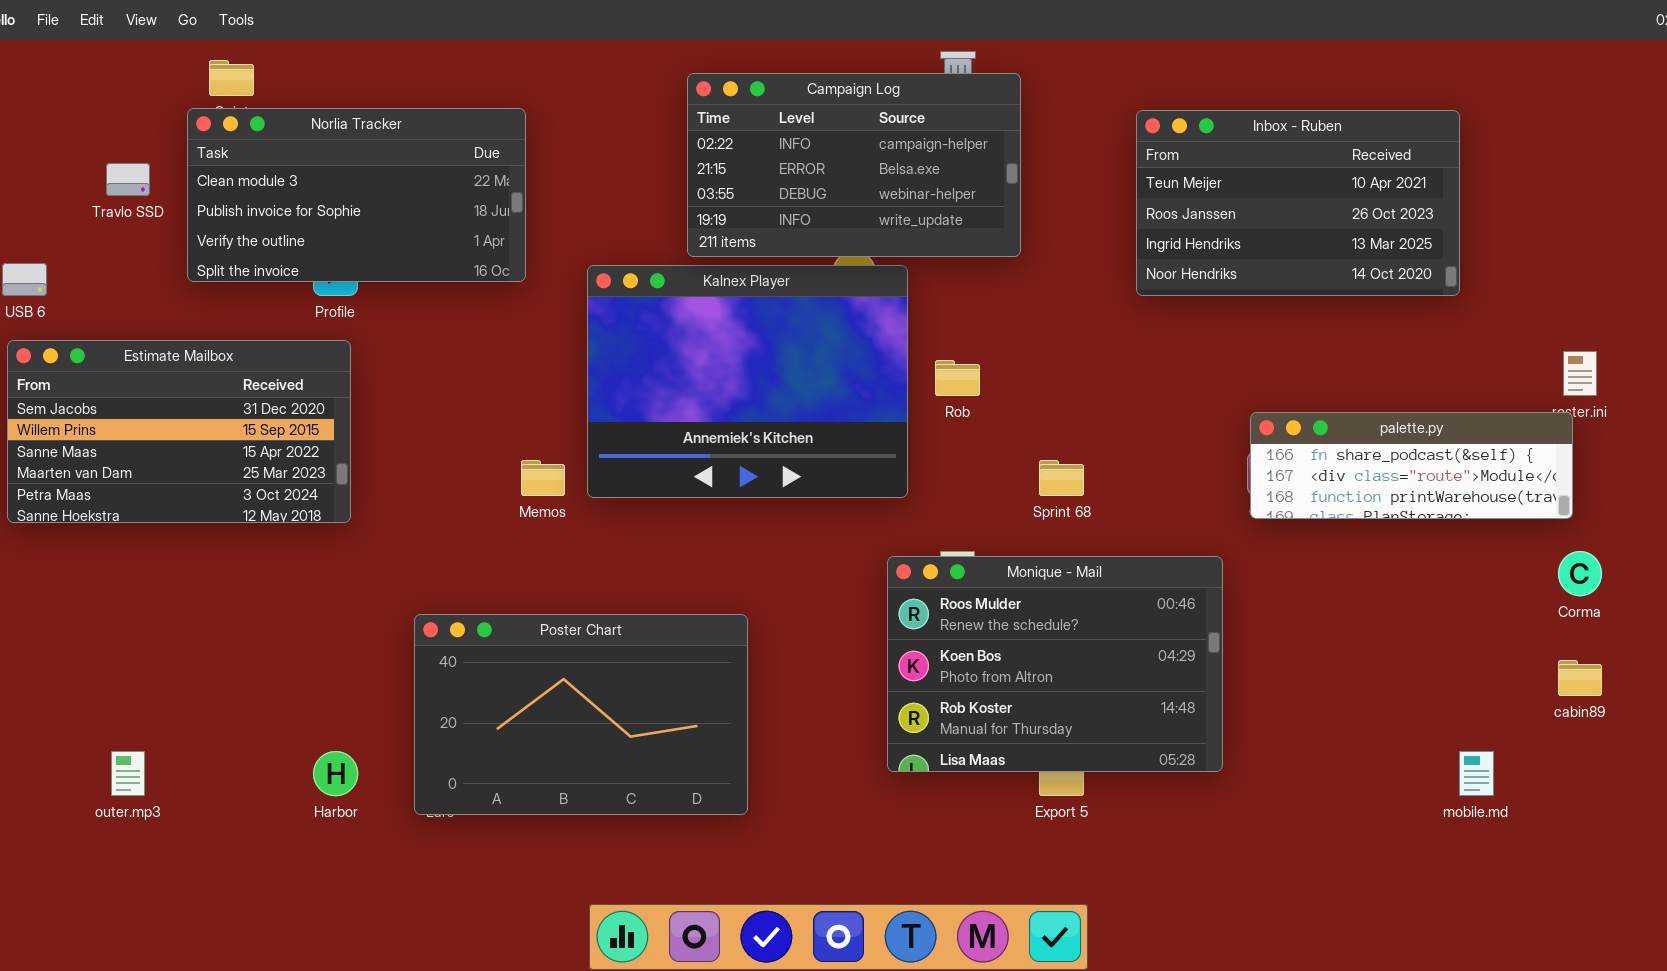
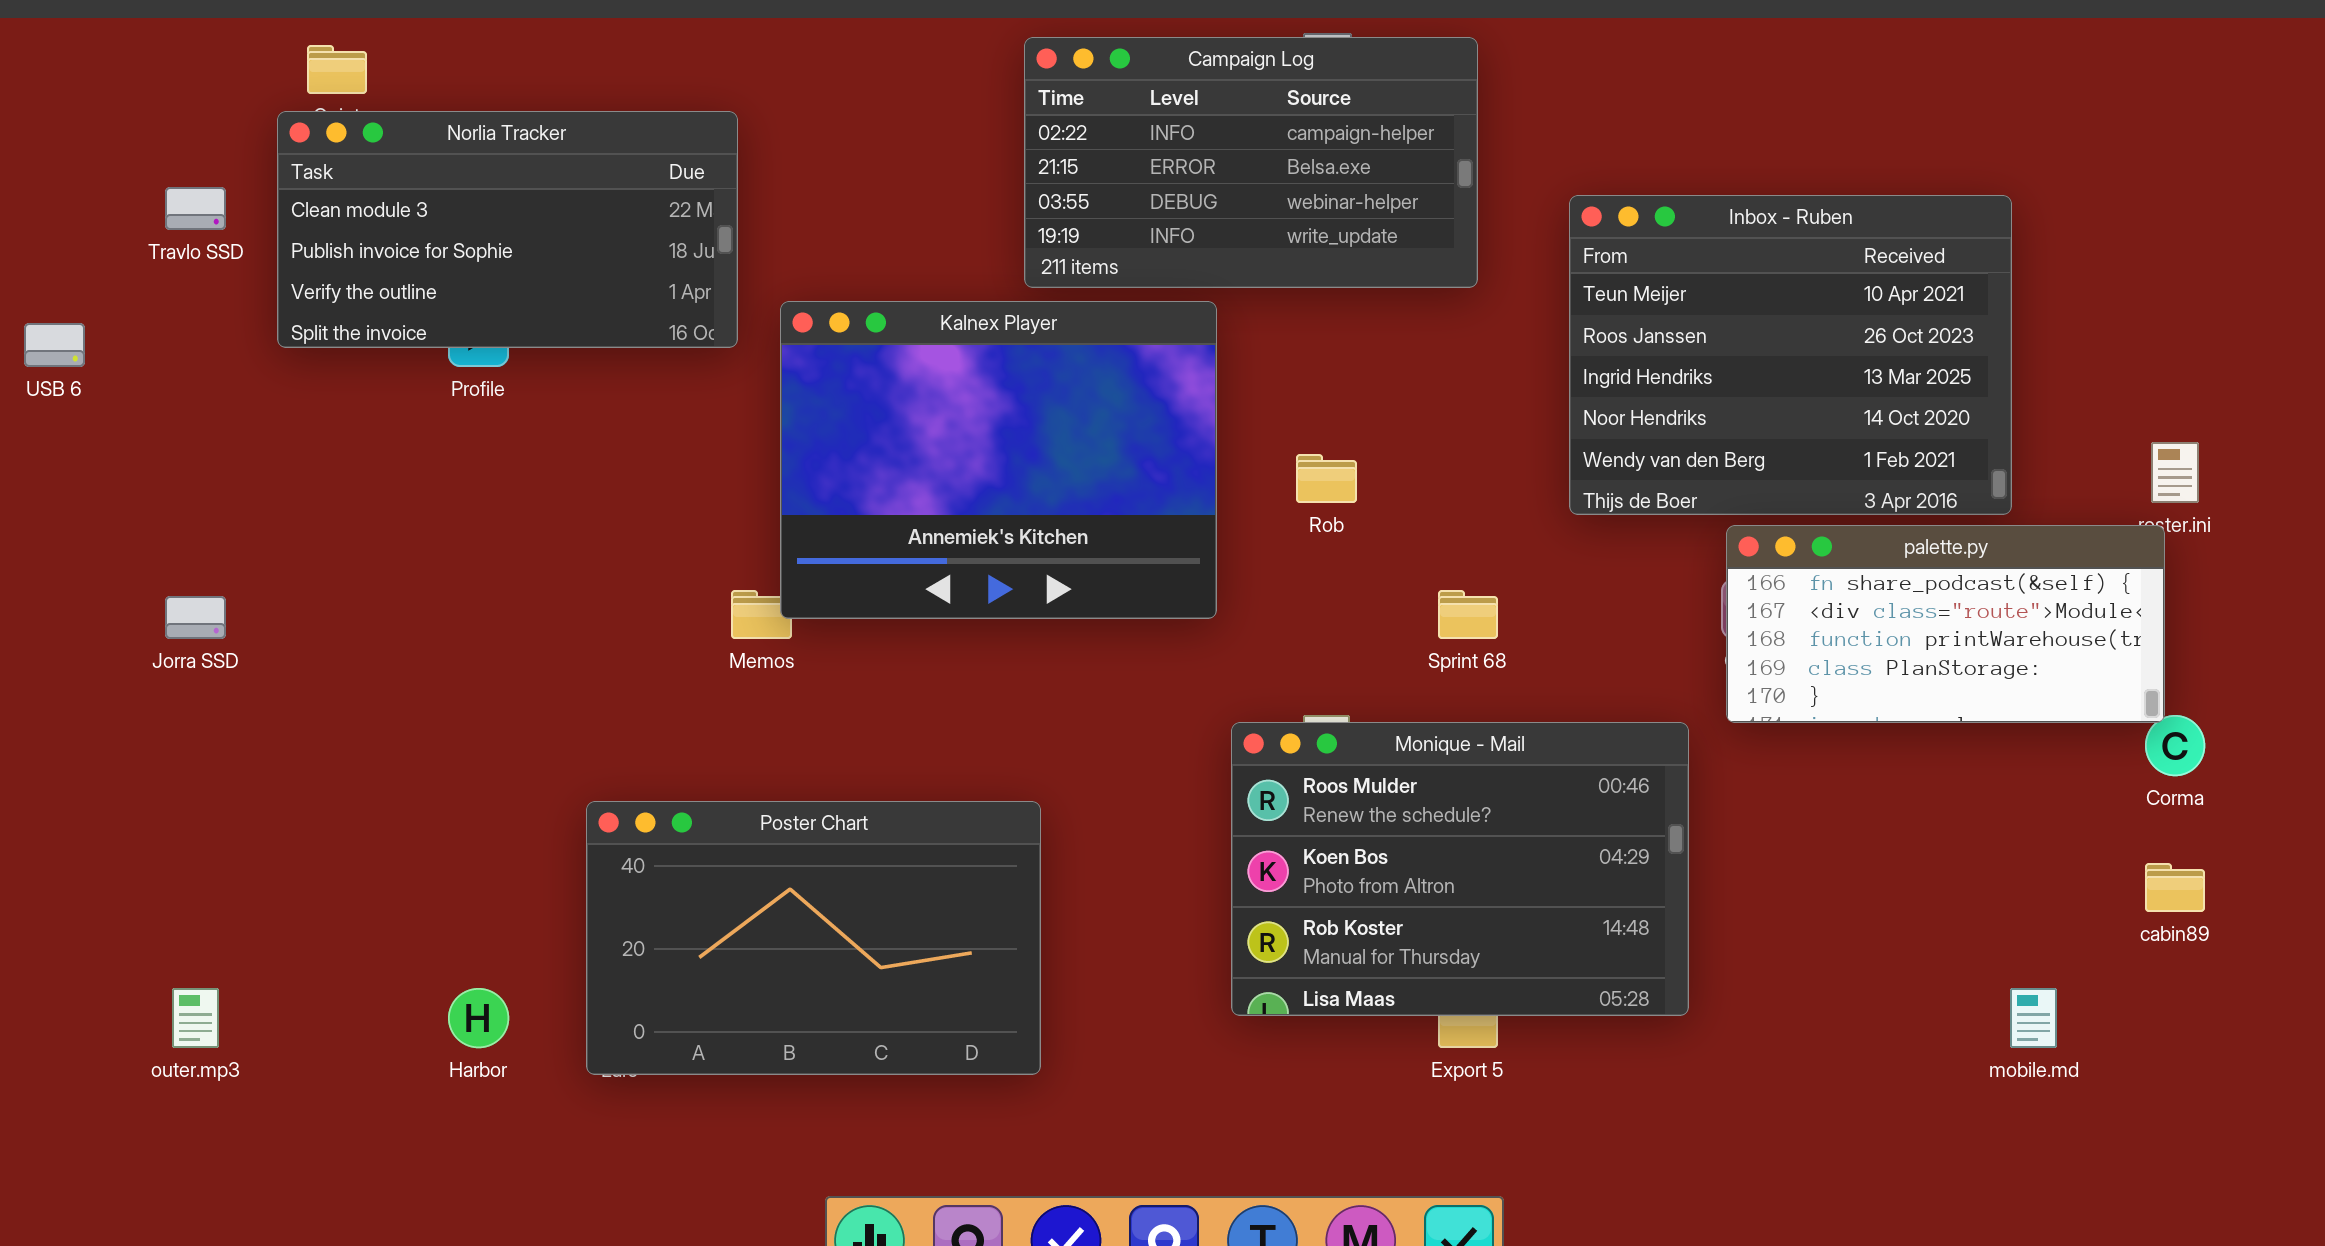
Campaign Log: [687,73,1021,257] -> [1024,37,1478,288], moved
Inbox - Ruben: [1136,110,1460,296] -> [1569,195,2012,515], moved, resized
Kalnex Player: [587,265,908,498] -> [780,301,1217,619], moved
Estimate Mailbox: [7,340,351,523] -> none, closed
palette.py: [1250,412,1573,519] -> [1726,525,2165,723], resized

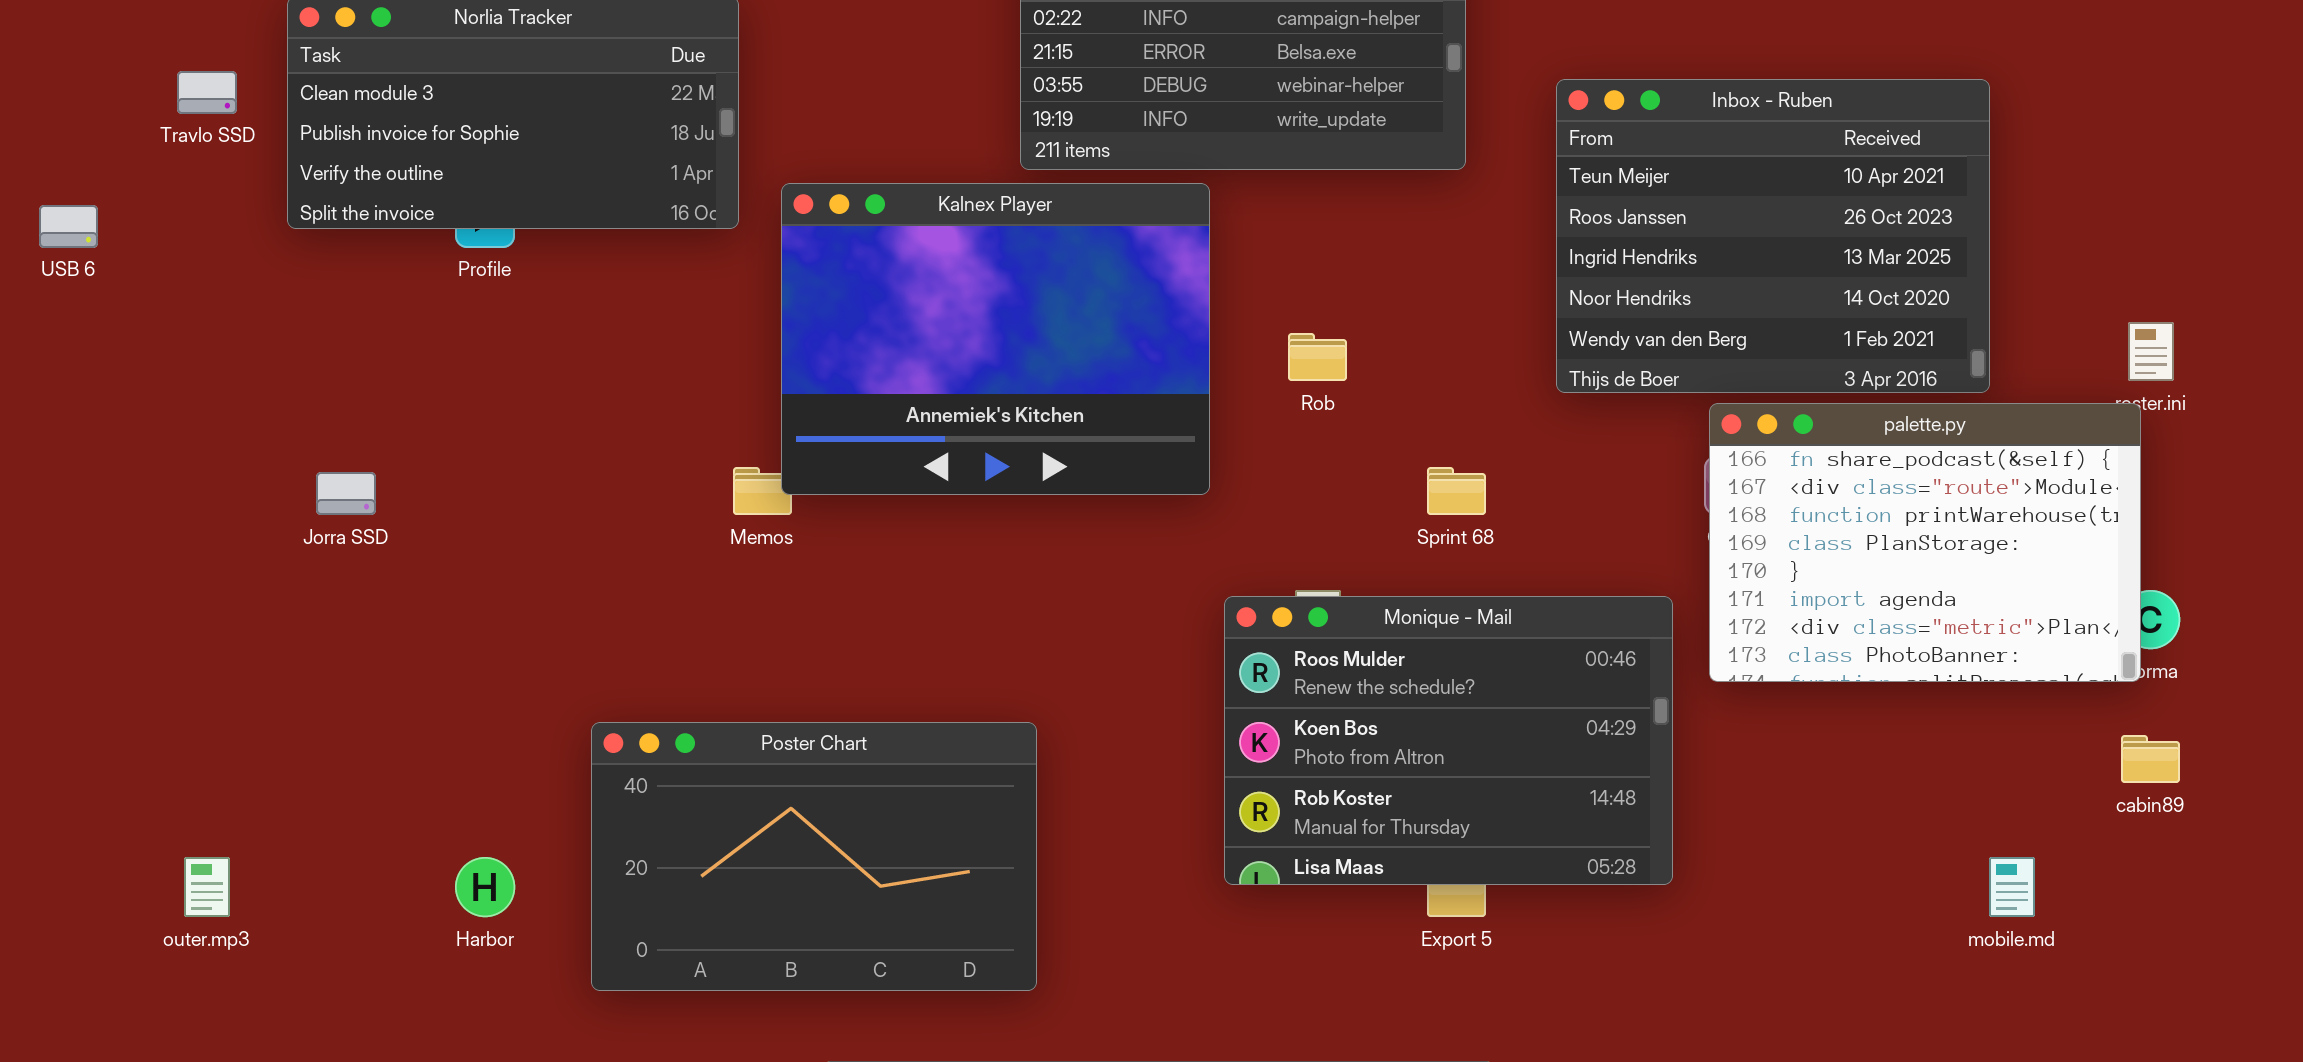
palette.py: [1726,525,2165,723] -> [1709,403,2141,682], resized
Jorra SSD: [165,596,226,639] -> [316,472,376,515], moved
Poster Chart: [586,801,1041,1075] -> [591,722,1037,991], moved

